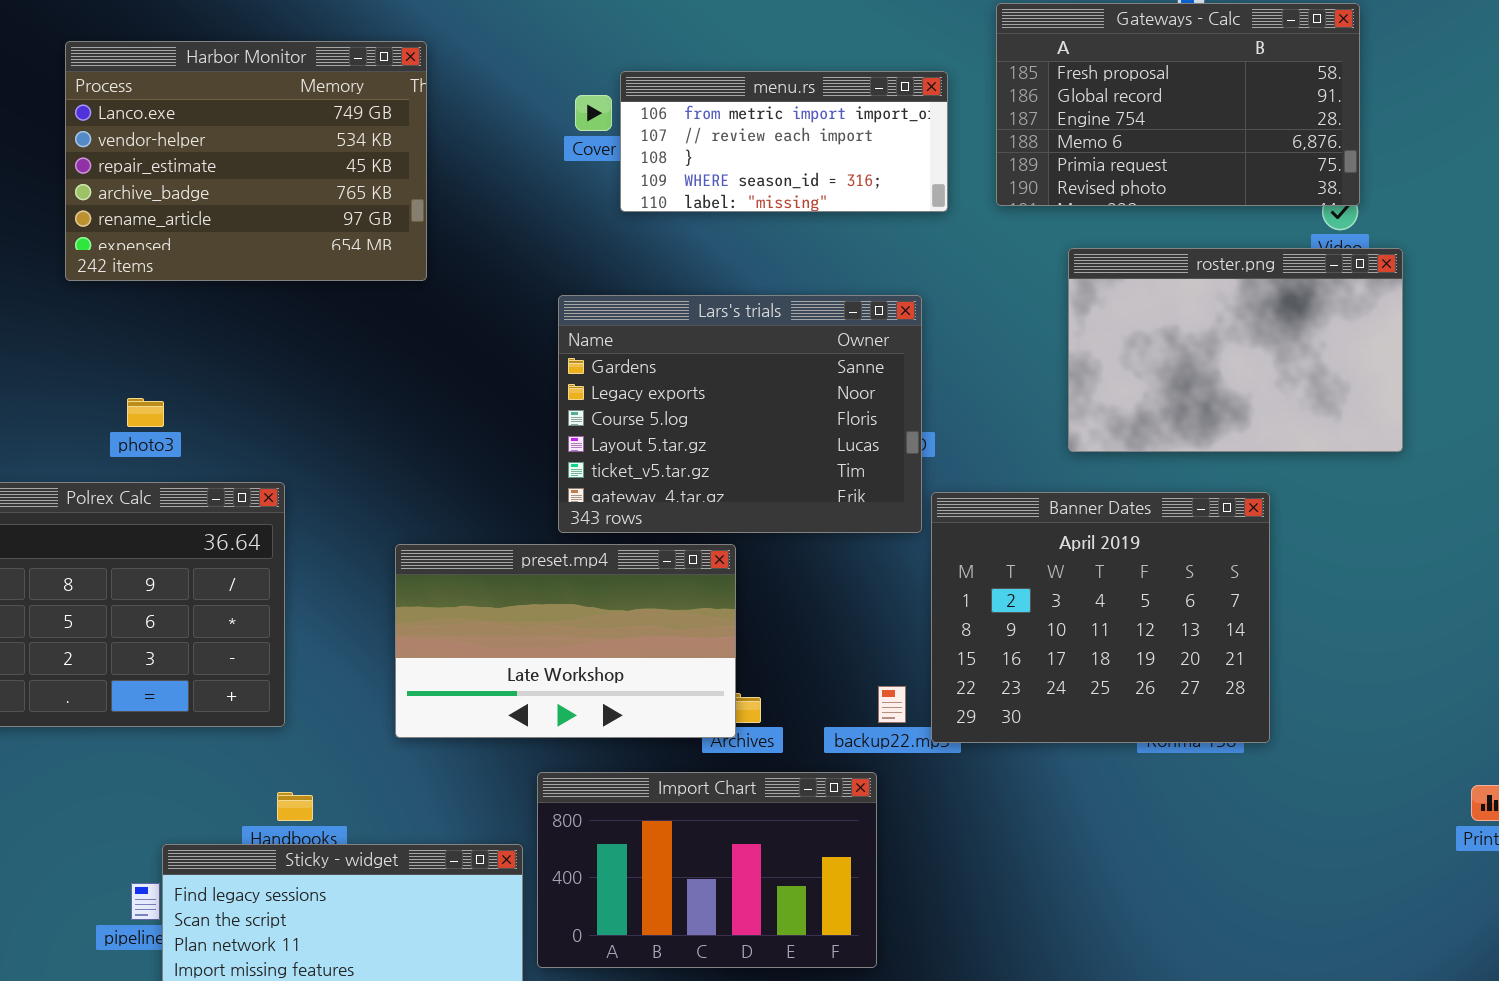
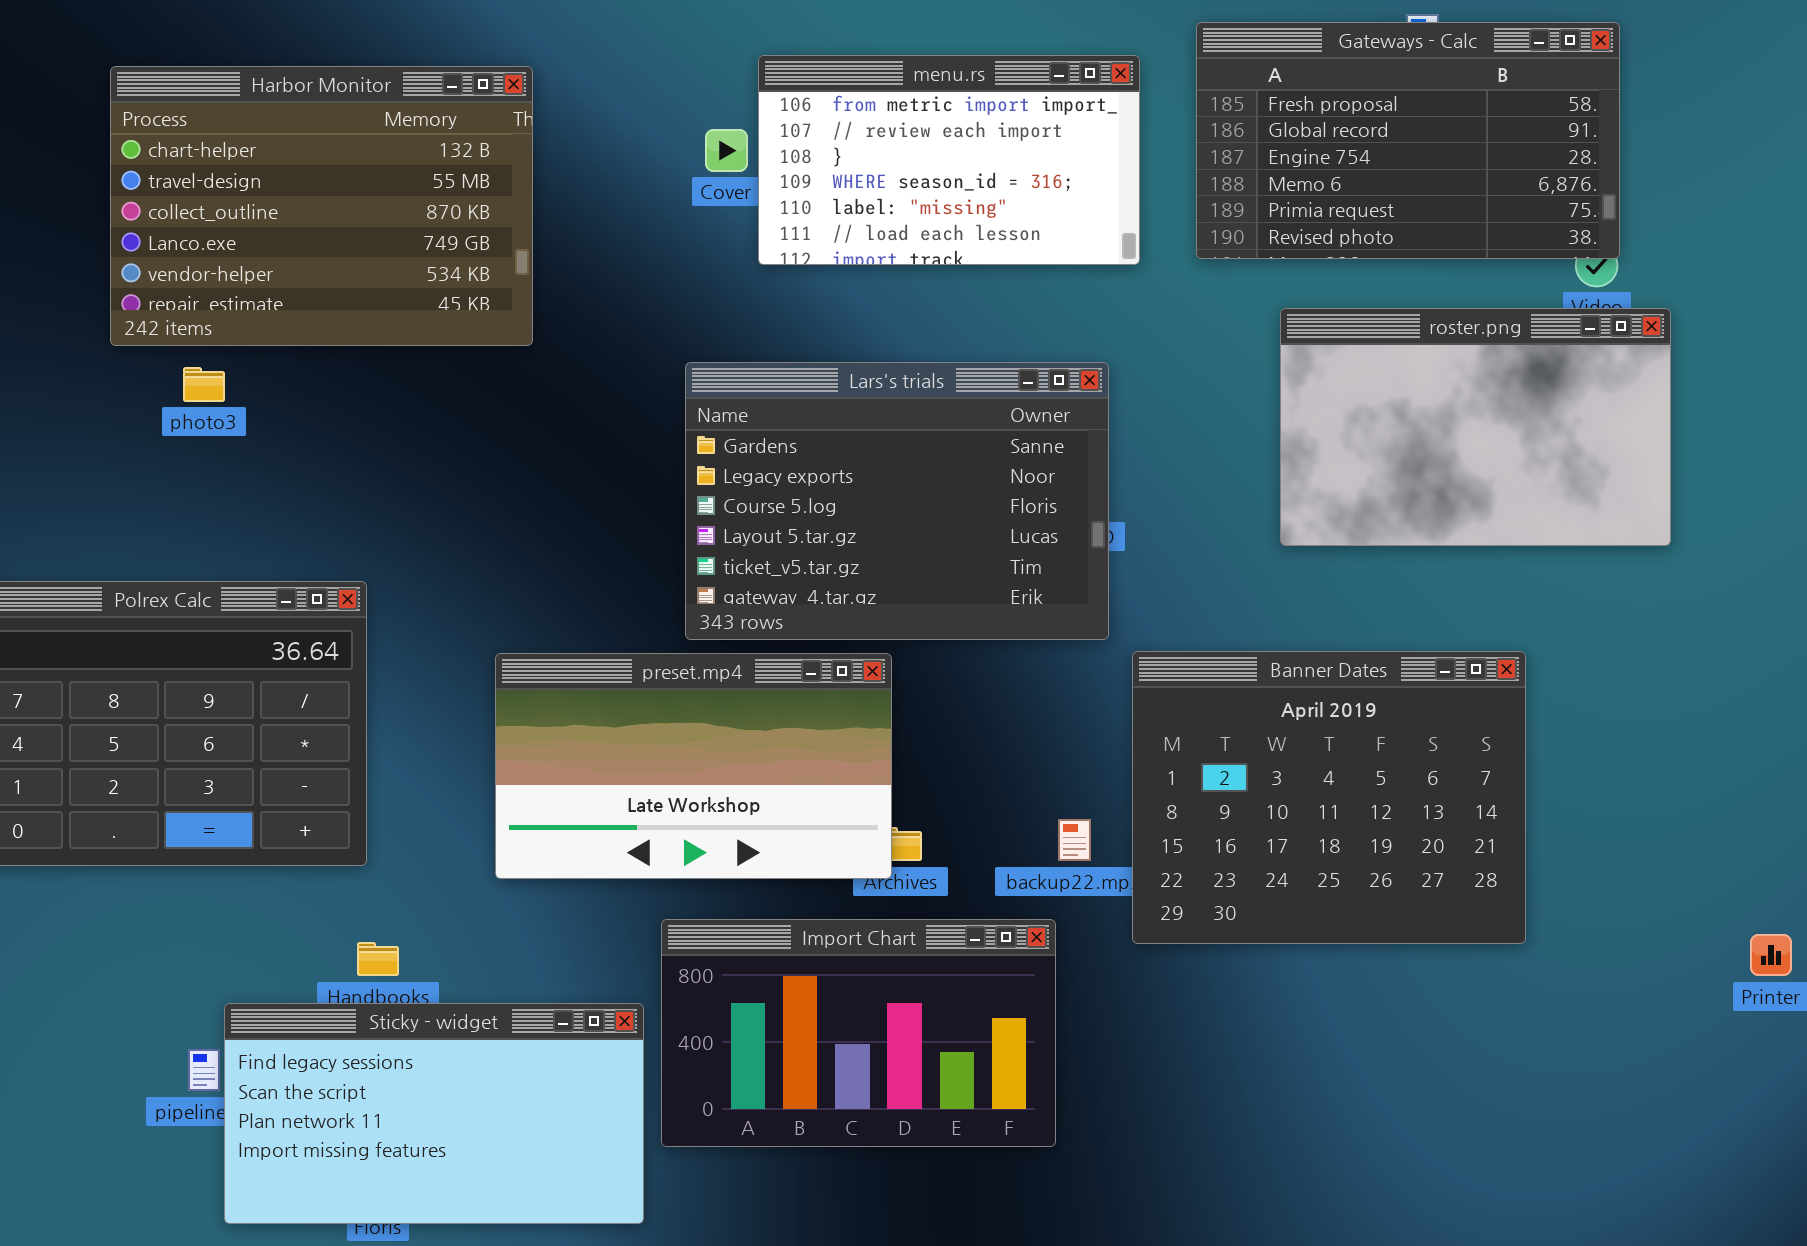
Harbor Monitor: [65,41,427,281] -> [110,66,533,346], scrolled up 3 rows
menu.rs: [620,71,948,212] -> [758,55,1140,265], resized
photo3: [127,398,164,427] -> [183,367,225,402], moved
Banner Dates: [931,492,1270,743] -> [1132,651,1526,944], moved

